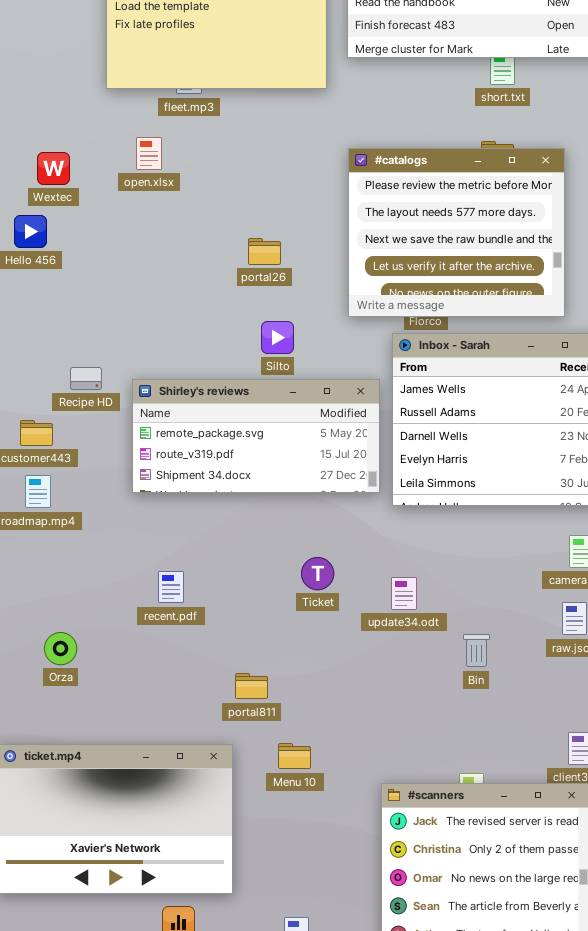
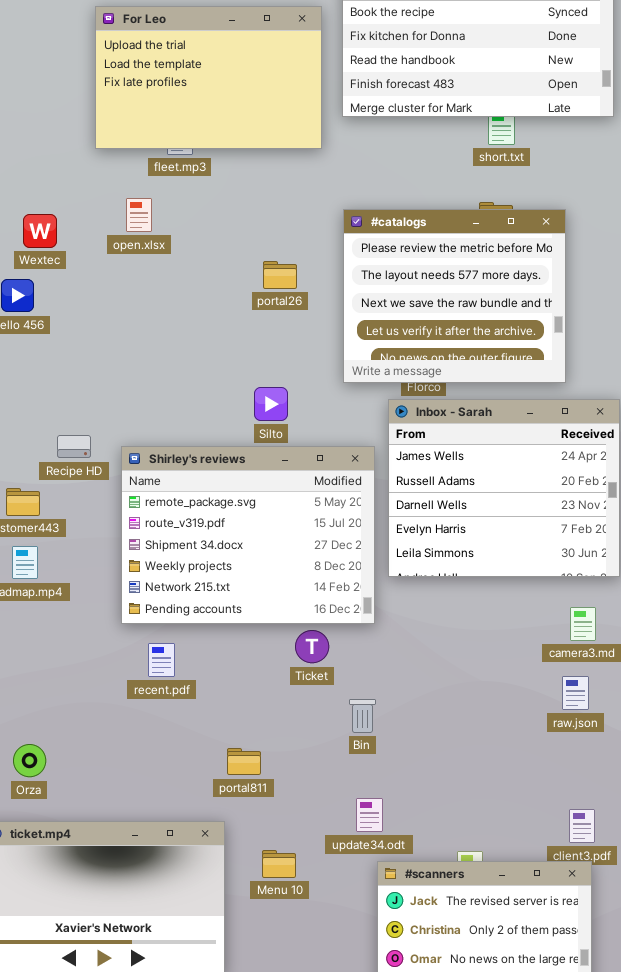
portal26: [248,238,281,265] -> [263,261,297,289], moved
Shirley's reviews: [132,379,380,493] -> [121,446,375,624], resized
update34.odt: [391,577,417,610] -> [356,798,383,832], moved
Orza: [44,632,77,665] -> [13,744,46,777], moved
Bin: [463,634,490,667] -> [349,699,376,733], moved
Menu 10: [278,743,311,769] -> [262,850,296,878], moved

